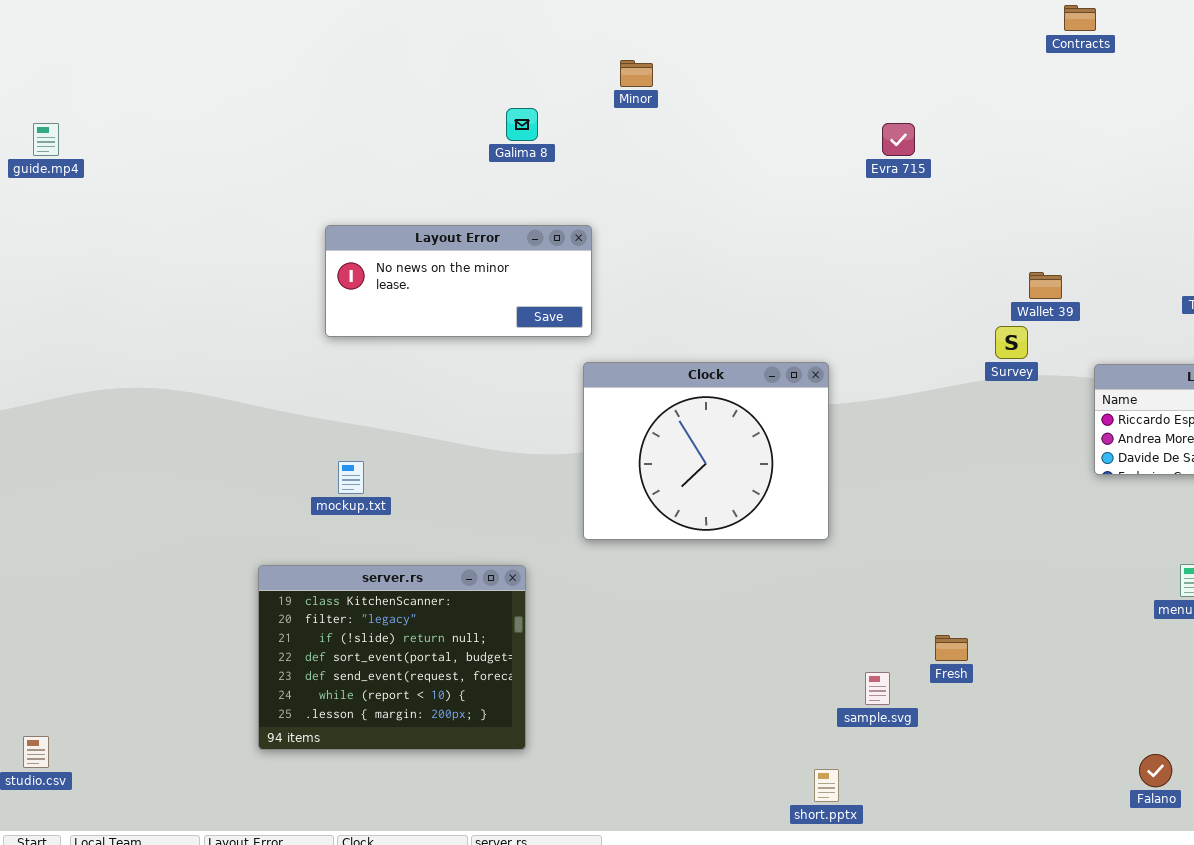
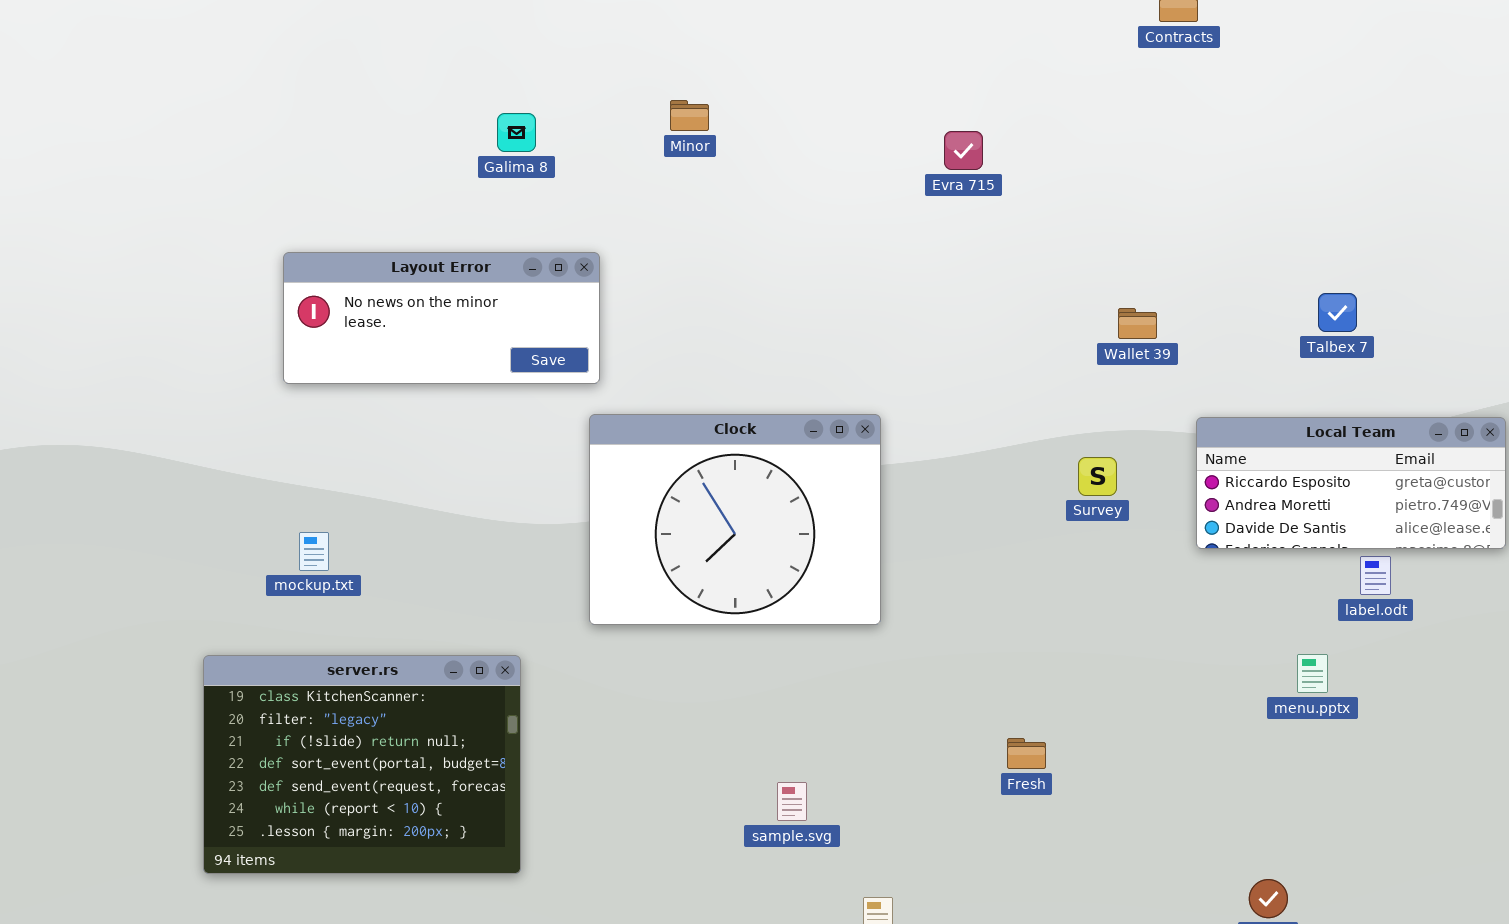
Minor: [620,60,653,87] -> [670,100,709,131], moved
Survey: [995,326,1028,359] -> [1078,457,1117,496], moved
sample.svg: [865,672,890,705] -> [777,782,807,821], moved

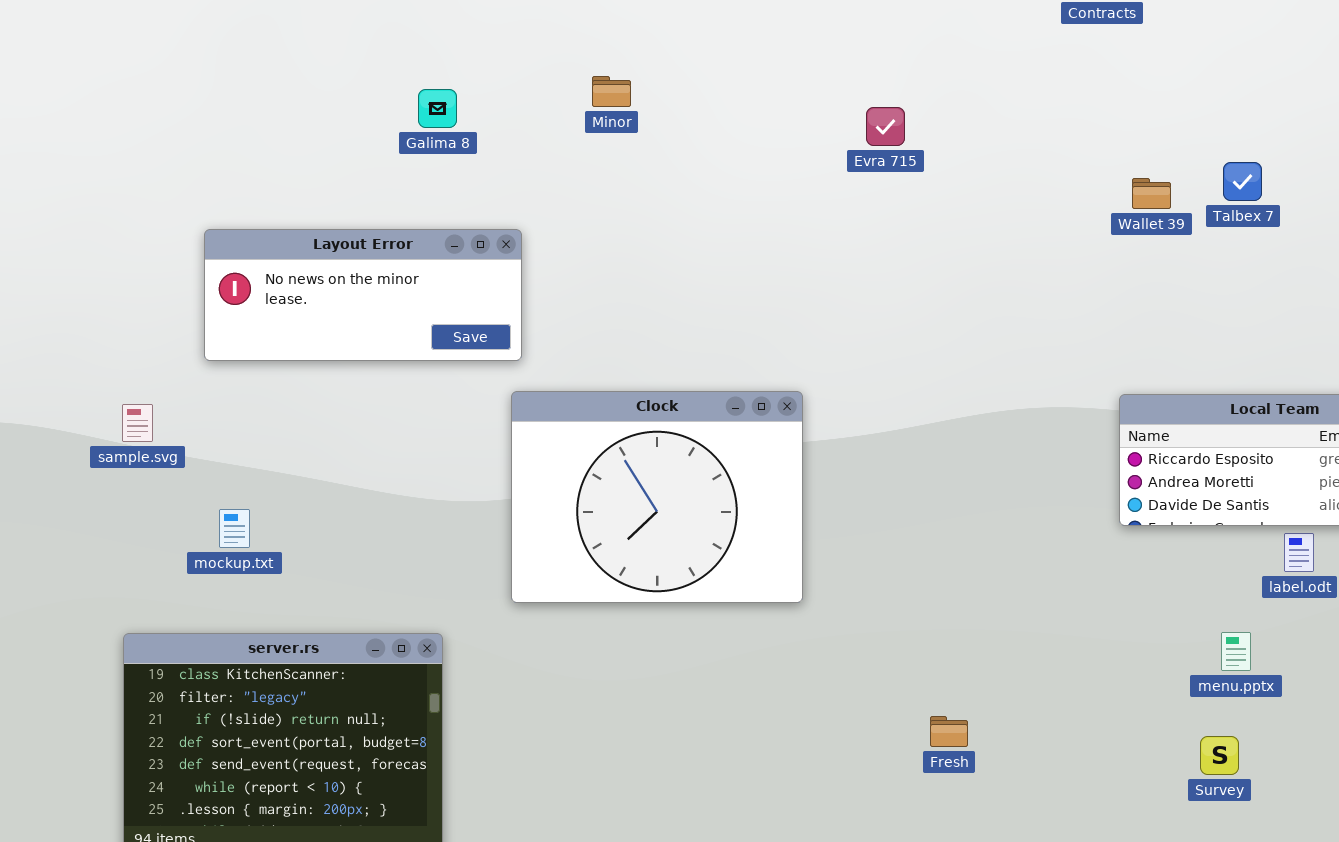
Talbex 7: [1318,293,1357,332] -> [1223,162,1262,201], moved
Wallet 39: [1118,308,1157,339] -> [1132,178,1171,209], moved
Survey: [1078,457,1117,496] -> [1200,736,1239,775], moved
sample.svg: [777,782,807,821] -> [122,404,153,442], moved

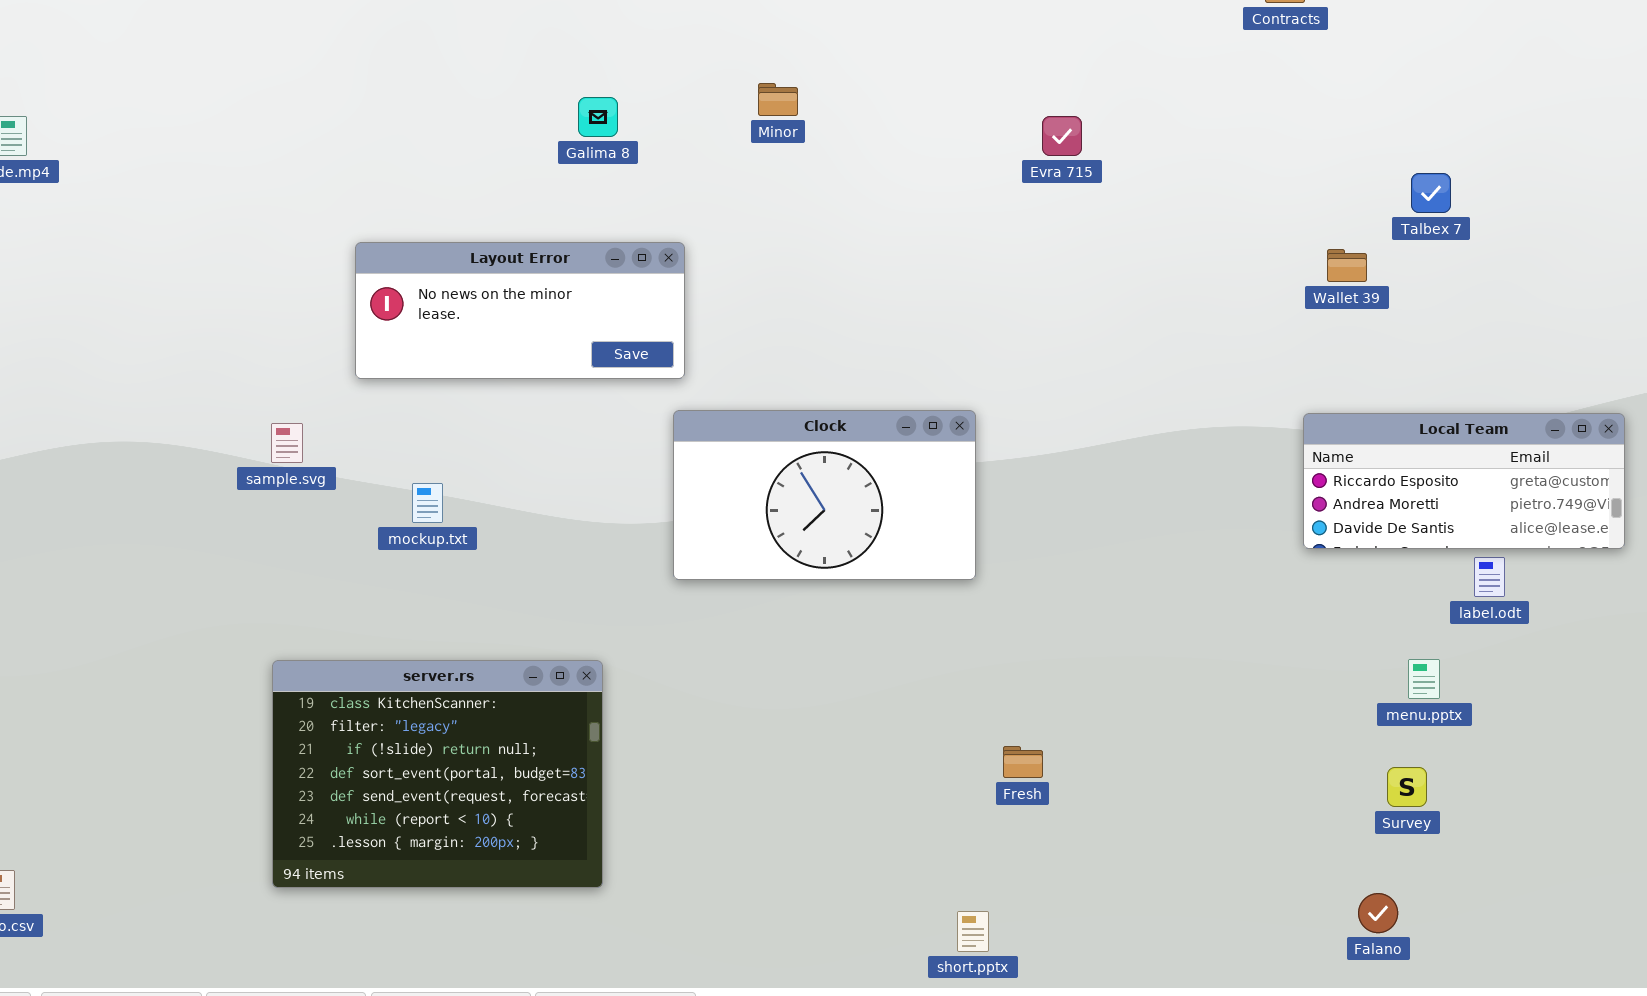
Wallet 39: [1132,178,1171,209] -> [1327,249,1367,282], moved
Clock: [511,391,803,603] -> [673,410,976,580], resized
mockup.txt: [219,509,250,548] -> [412,483,443,523], moved
Fresh: [930,716,968,747] -> [1003,746,1043,778], moved

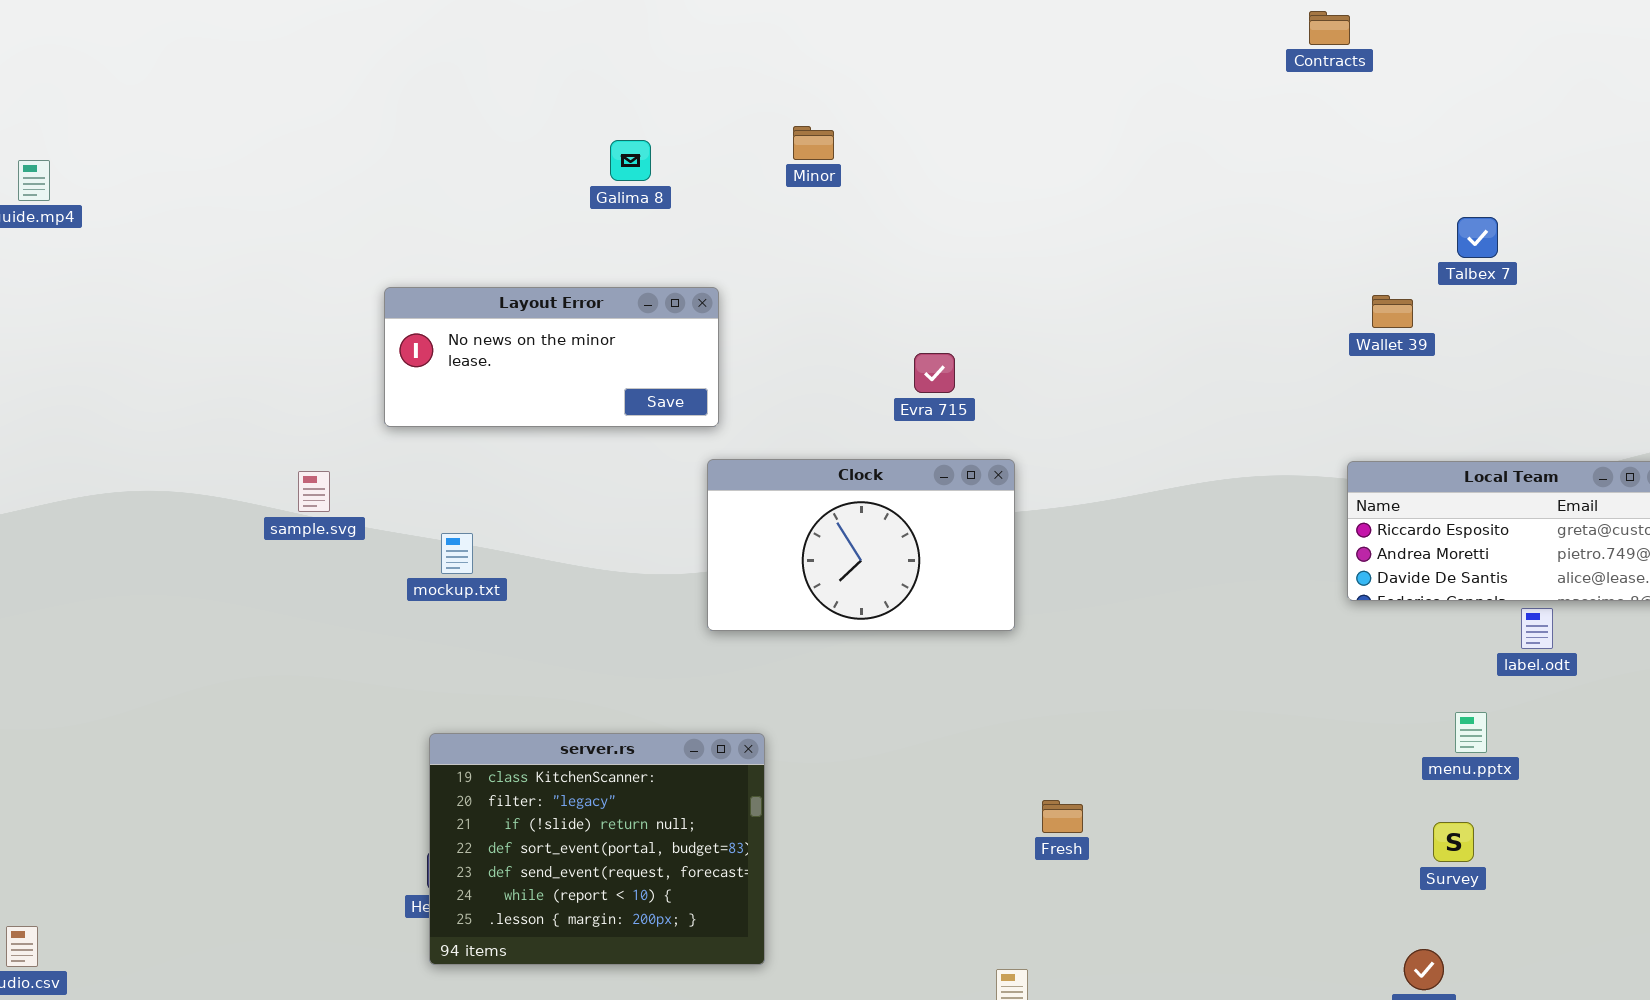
Evra 715: [1042,116,1082,156] -> [914,353,955,393], moved
server.rs: [272,660,603,888] -> [429,733,765,965], moved

